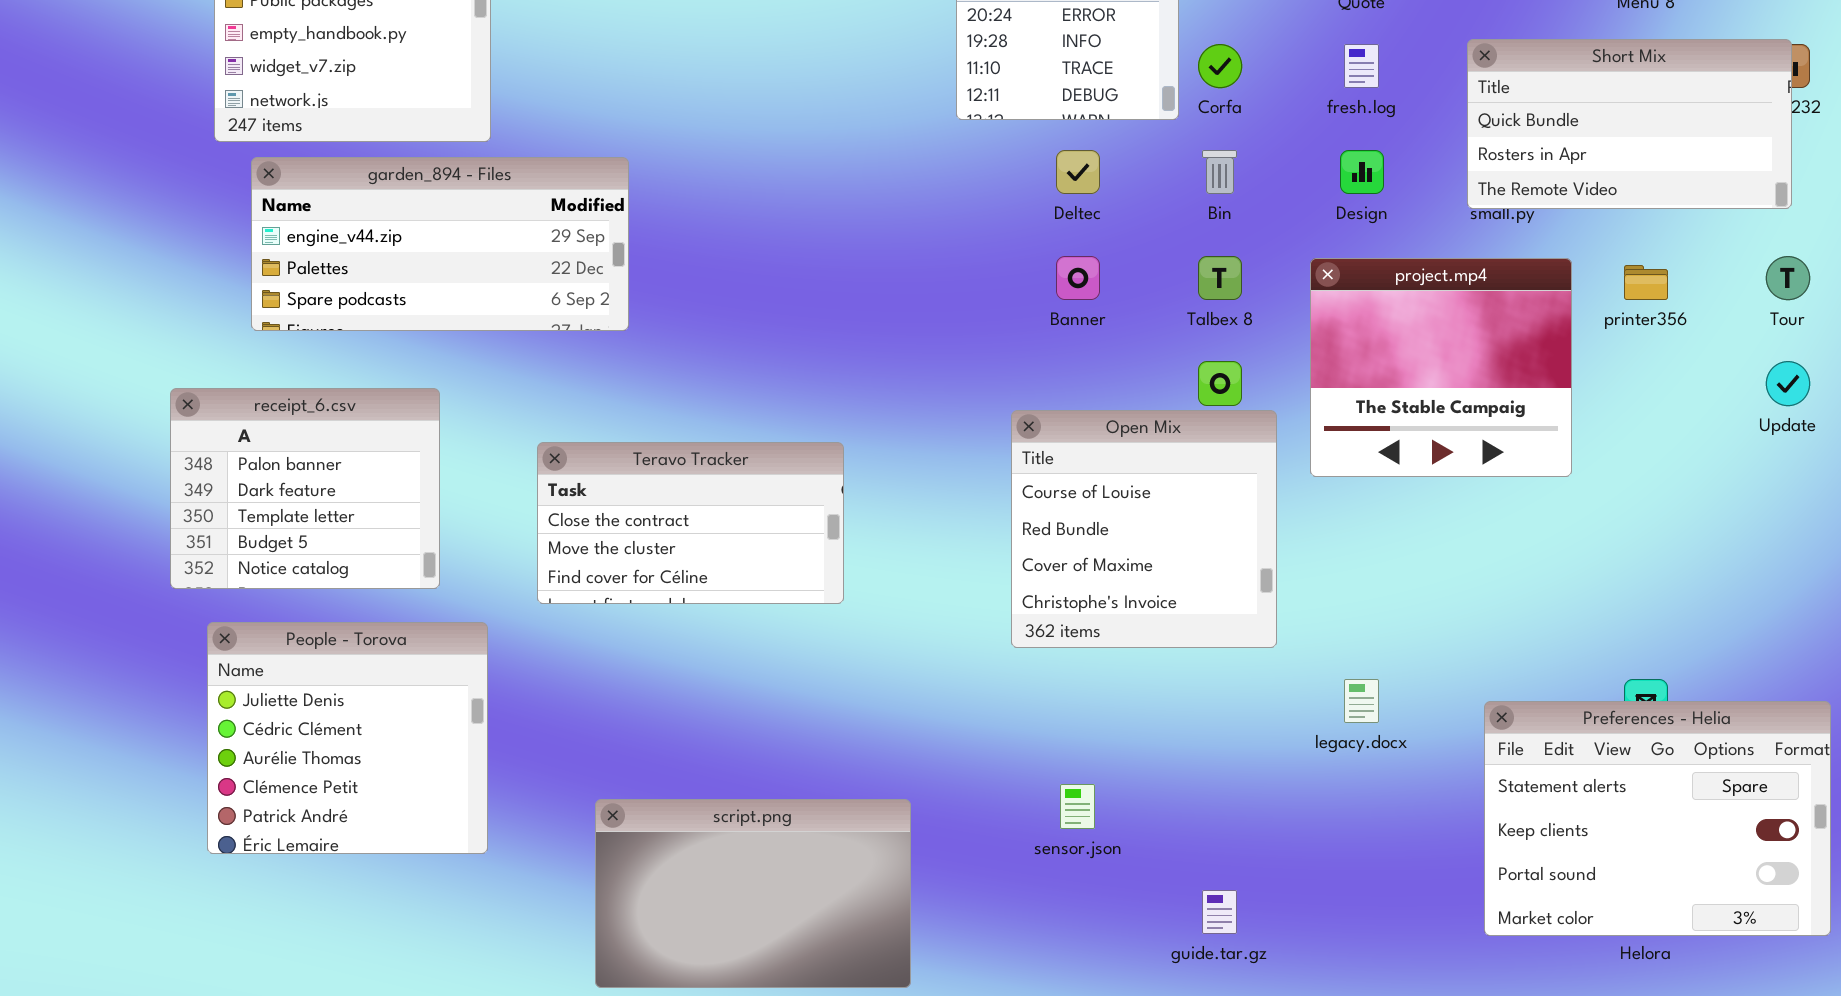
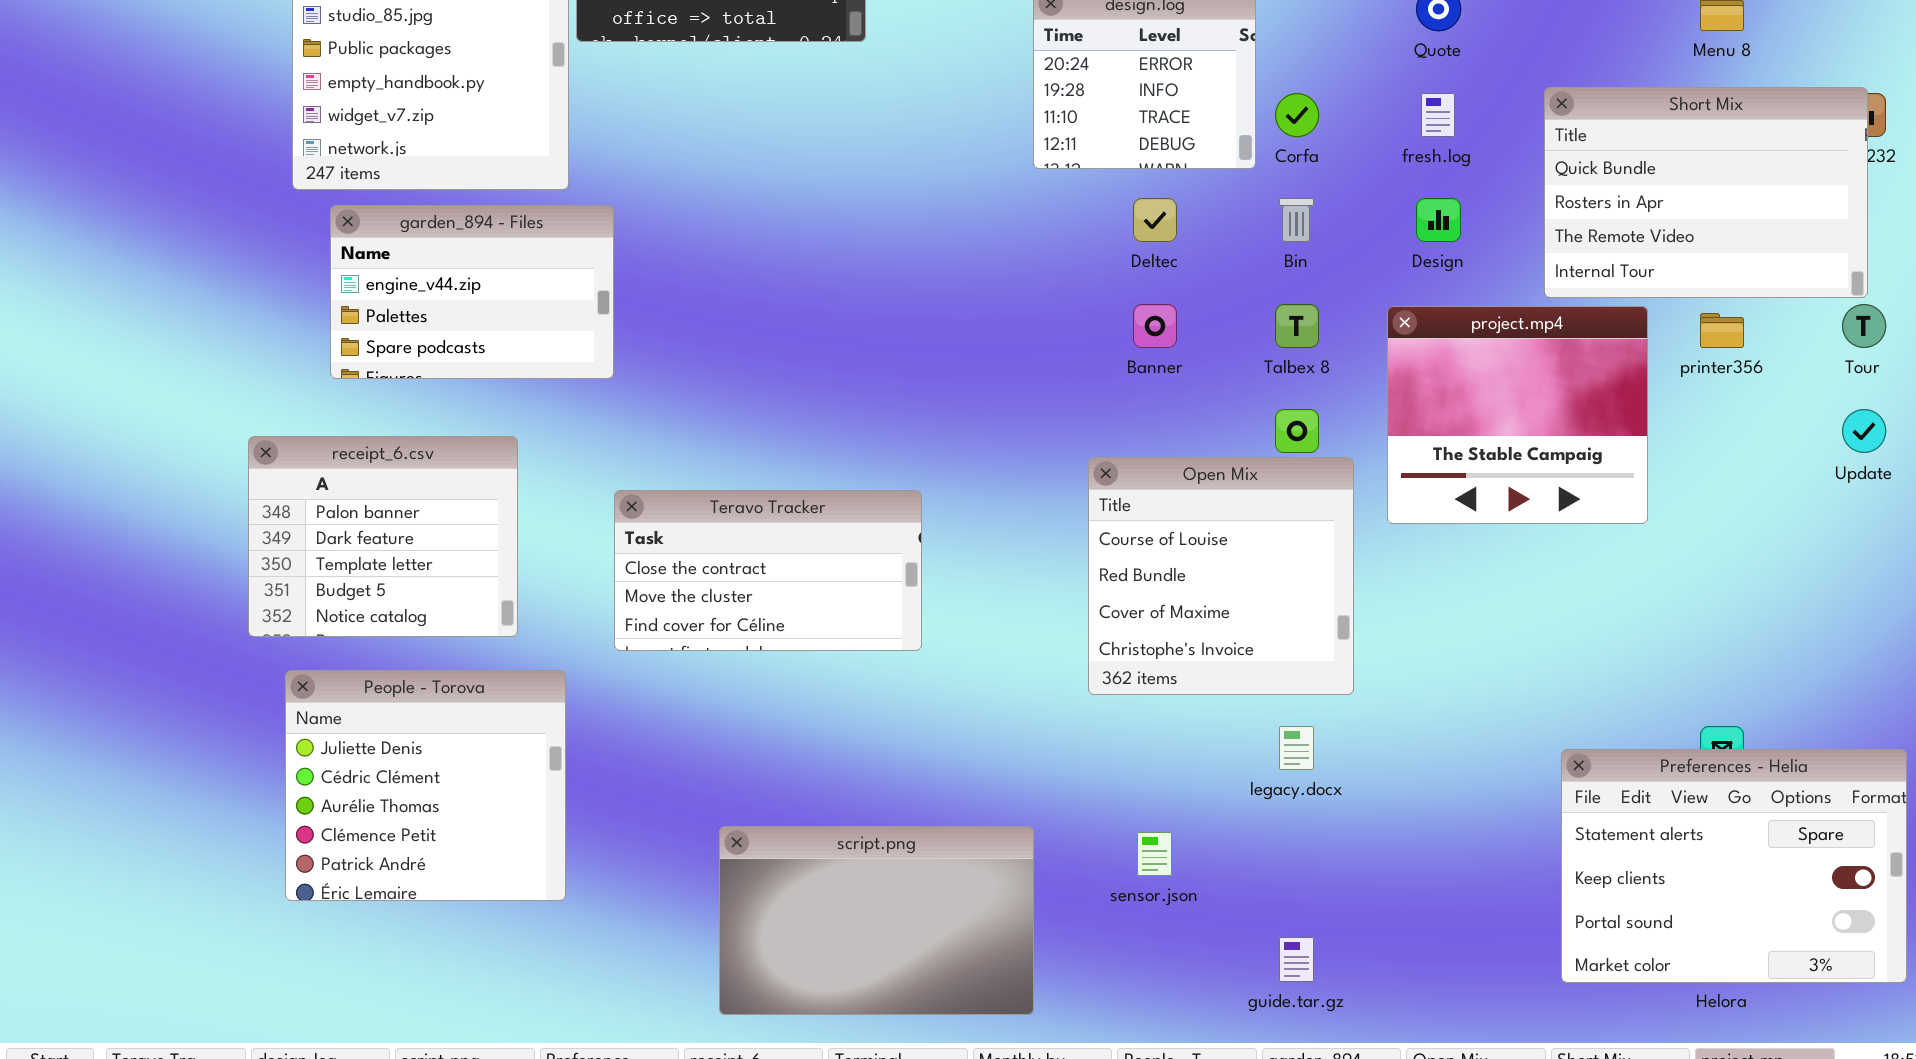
Short Mix: [1467,39,1792,209] -> [1544,87,1868,298], resized
garden_894 - Files: [251,157,629,331] -> [330,205,614,379], resized
legacy.docx: [1344,679,1379,723] -> [1279,726,1314,770], moved
script.png: [595,799,911,988] -> [719,826,1034,1015], moved

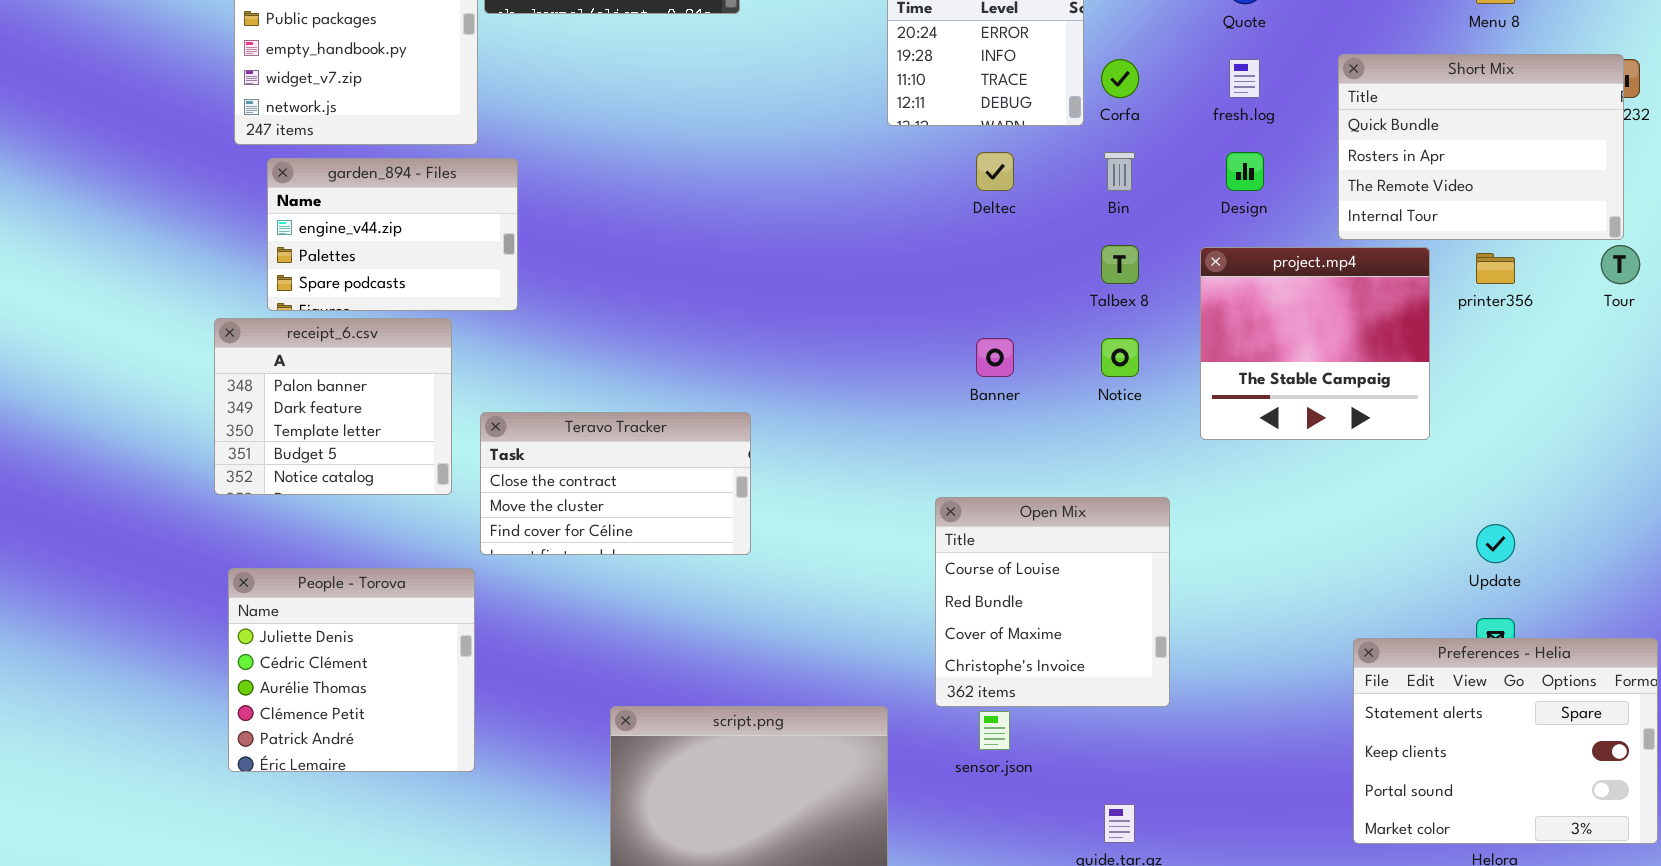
Banner: [1133,304,1177,348] -> [976,338,1014,377], moved
Update: [1842,409,1886,453] -> [1476,524,1515,563], moved
receipt_6.csv: [248,436,518,637] -> [214,318,452,495], moved
Open Mix: [1088,457,1354,695] -> [935,497,1170,707], moved
Teravo Tracker: [614,490,922,651] -> [480,412,751,555], moved

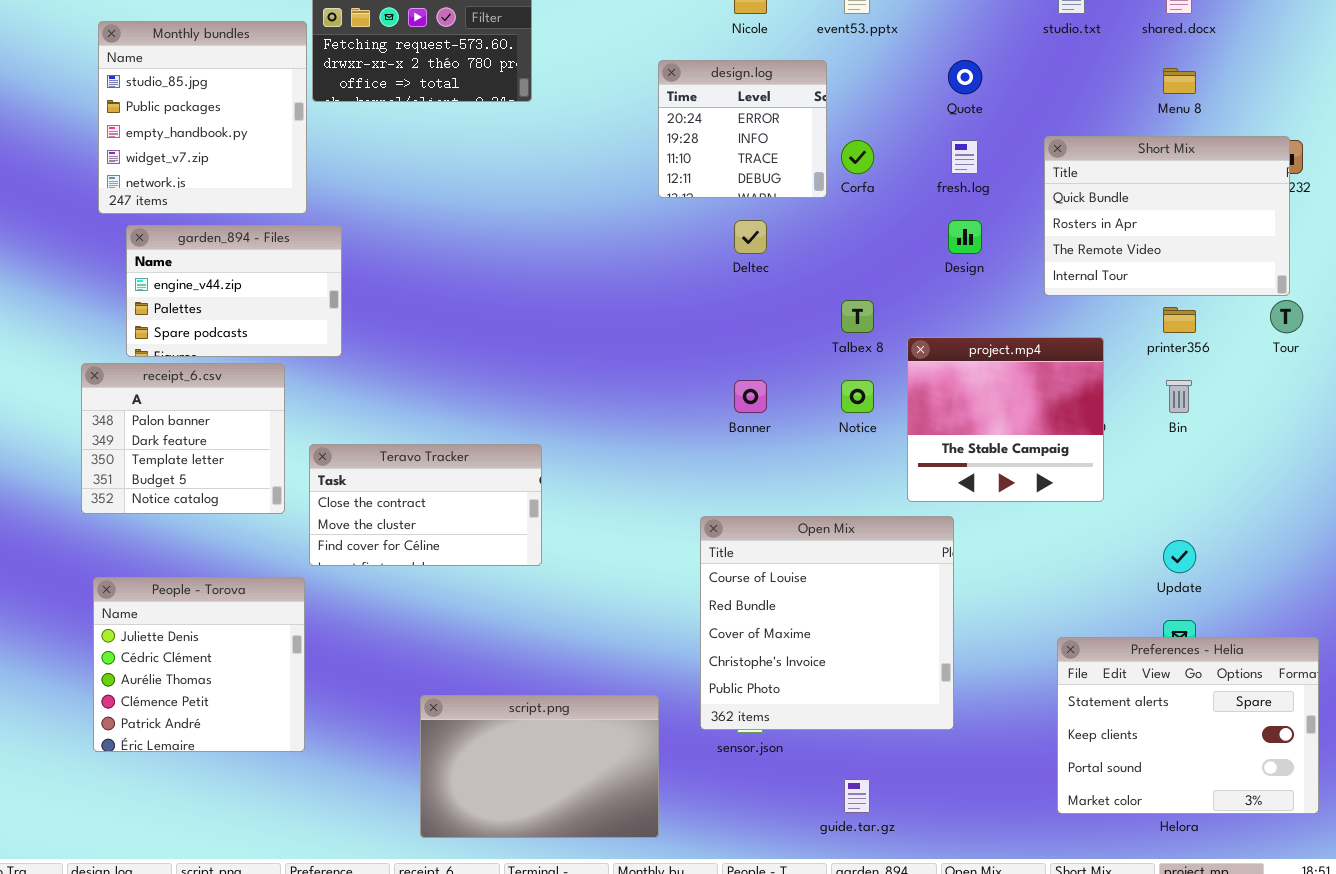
Bin: [1104,152,1135,191] -> [1166,380,1192,413], moved
project.mp4: [1200,247,1430,440] -> [907,337,1104,502], moved
Open Mix: [935,497,1170,707] -> [700,516,954,730], resized

